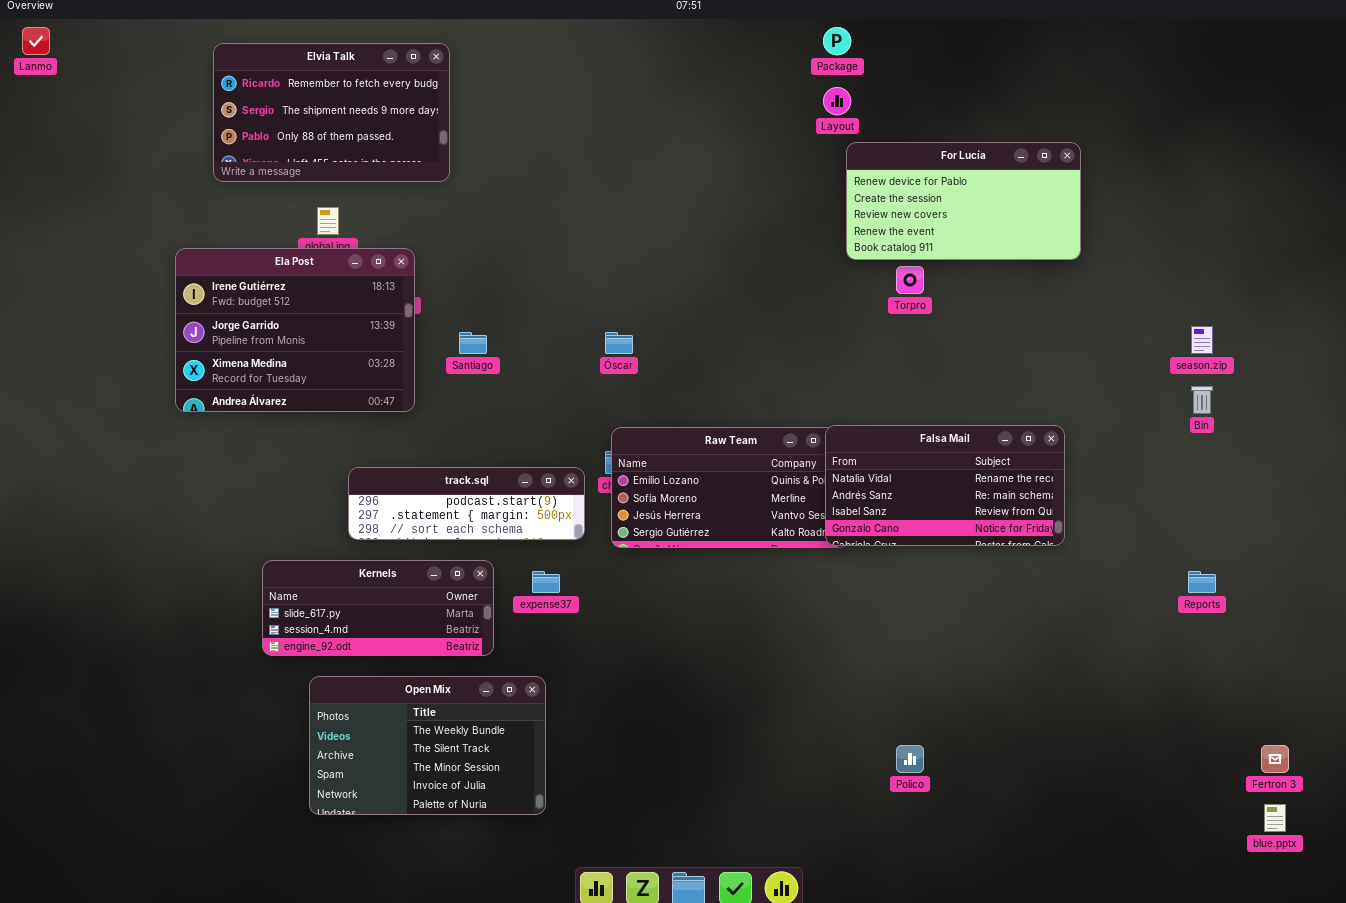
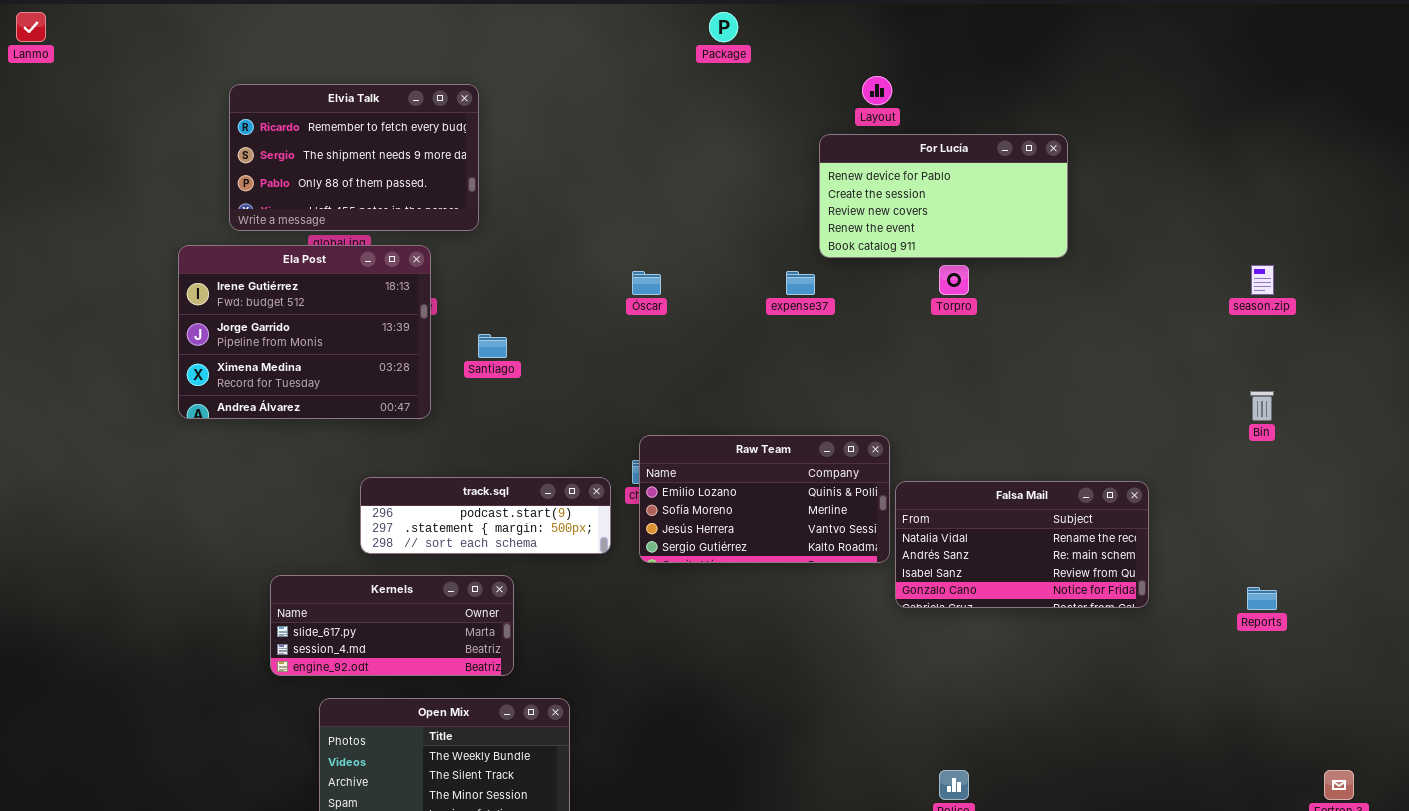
Package: [823,27,851,55] -> [709,12,738,42], moved
Elvia Talk: [213,43,450,182] -> [229,84,479,231], moved
For Lucía: [846,142,1081,260] -> [819,134,1068,258], moved
season.zip: [1191,326,1213,354] -> [1251,265,1274,295], moved
Óscar: [605,332,633,354] -> [632,271,661,295], moved
Falsa Mail: [825,425,1065,546] -> [895,481,1149,608], moved
expense37: [532,571,560,593] -> [786,271,815,295], moved

